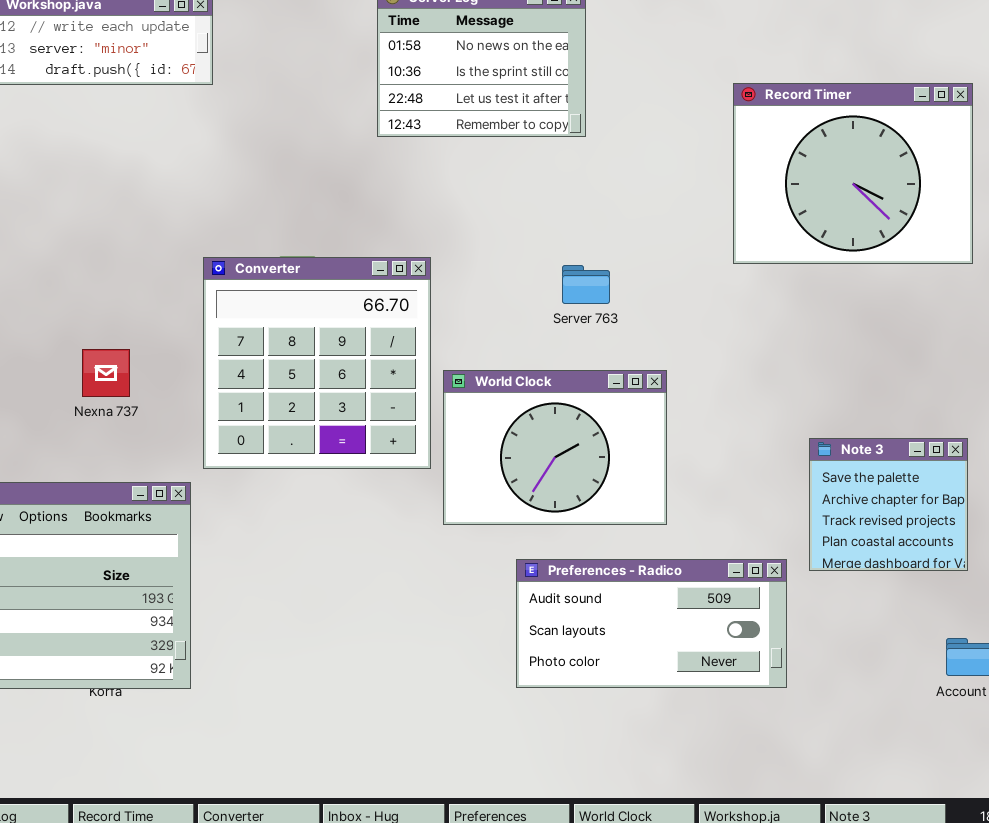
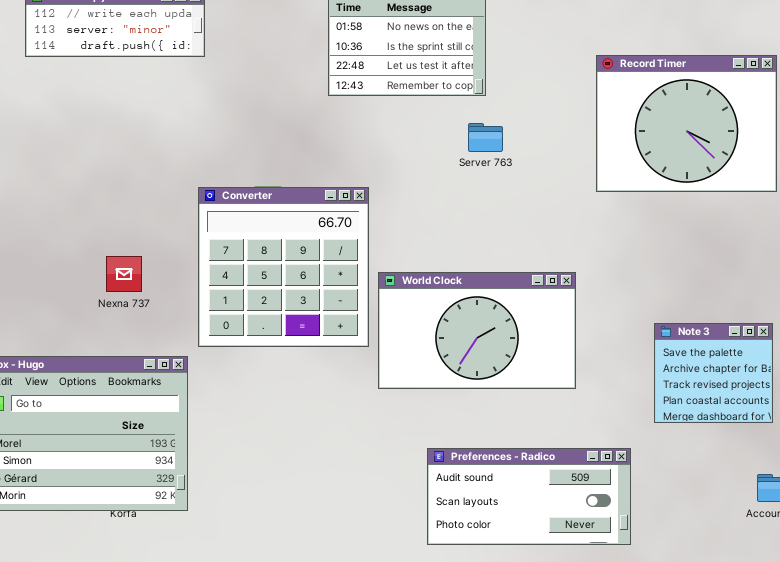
Server 763: [562,265,610,304] -> [468,123,503,152], moved
World Clock: [443,370,667,525] -> [378,272,576,389], resized
Preferences - Radico: [516,559,787,688] -> [427,448,631,545], moved

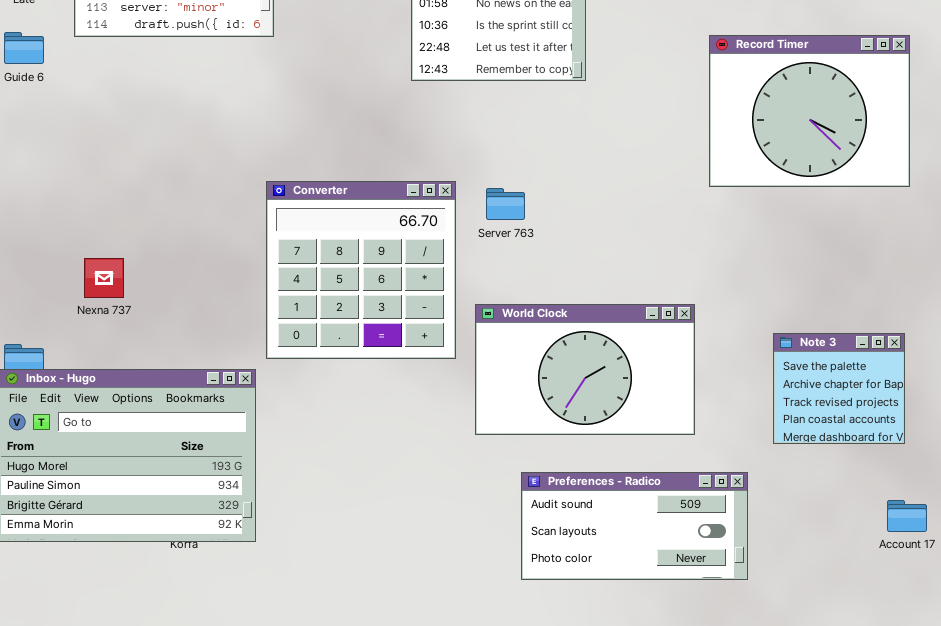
Server 763: [468,123,503,152] -> [486,188,525,220], moved
Nexna 737: [106,256,142,292] -> [84,258,124,298], moved
World Clock: [378,272,576,389] -> [475,304,695,435], moved

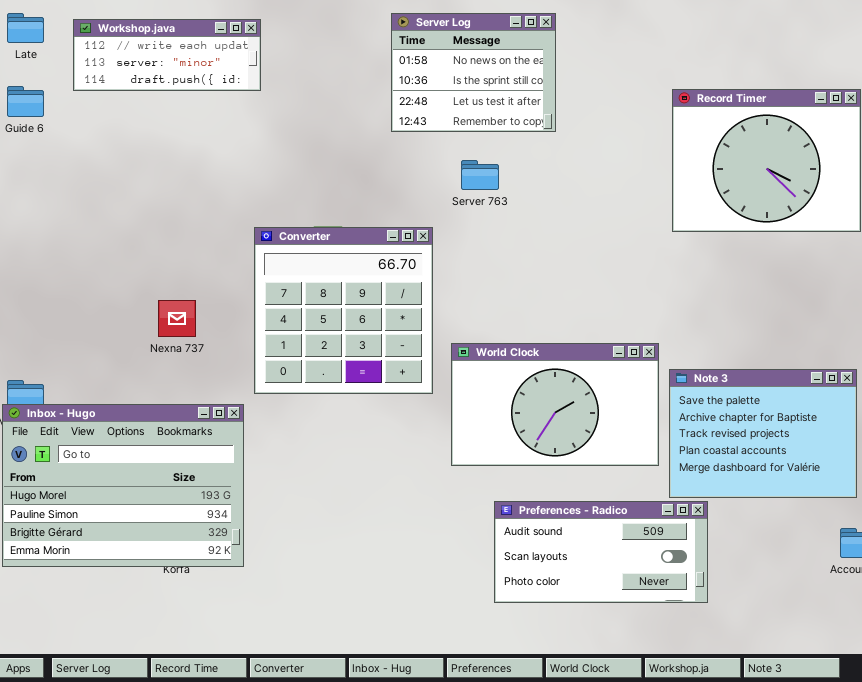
Server 763: [486,188,525,220] -> [461,160,499,190], moved
Nexna 737: [84,258,124,298] -> [158,300,196,337], moved
Note 3: [773,333,905,444] -> [669,369,857,498], resized

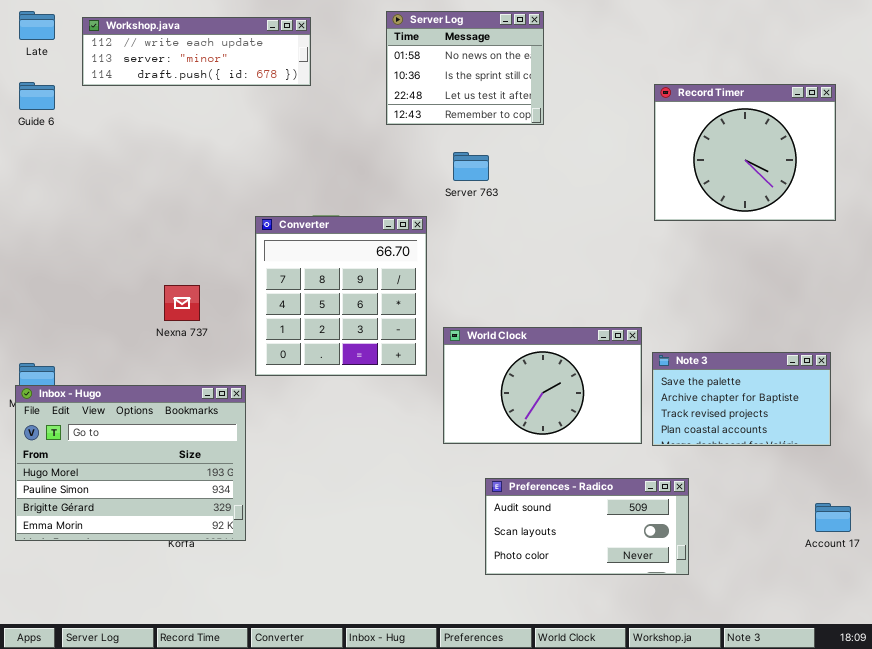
Workshop.java: [73,19,261,91] -> [82,17,311,86], resized
Note 3: [669,369,857,498] -> [652,352,831,446], resized

